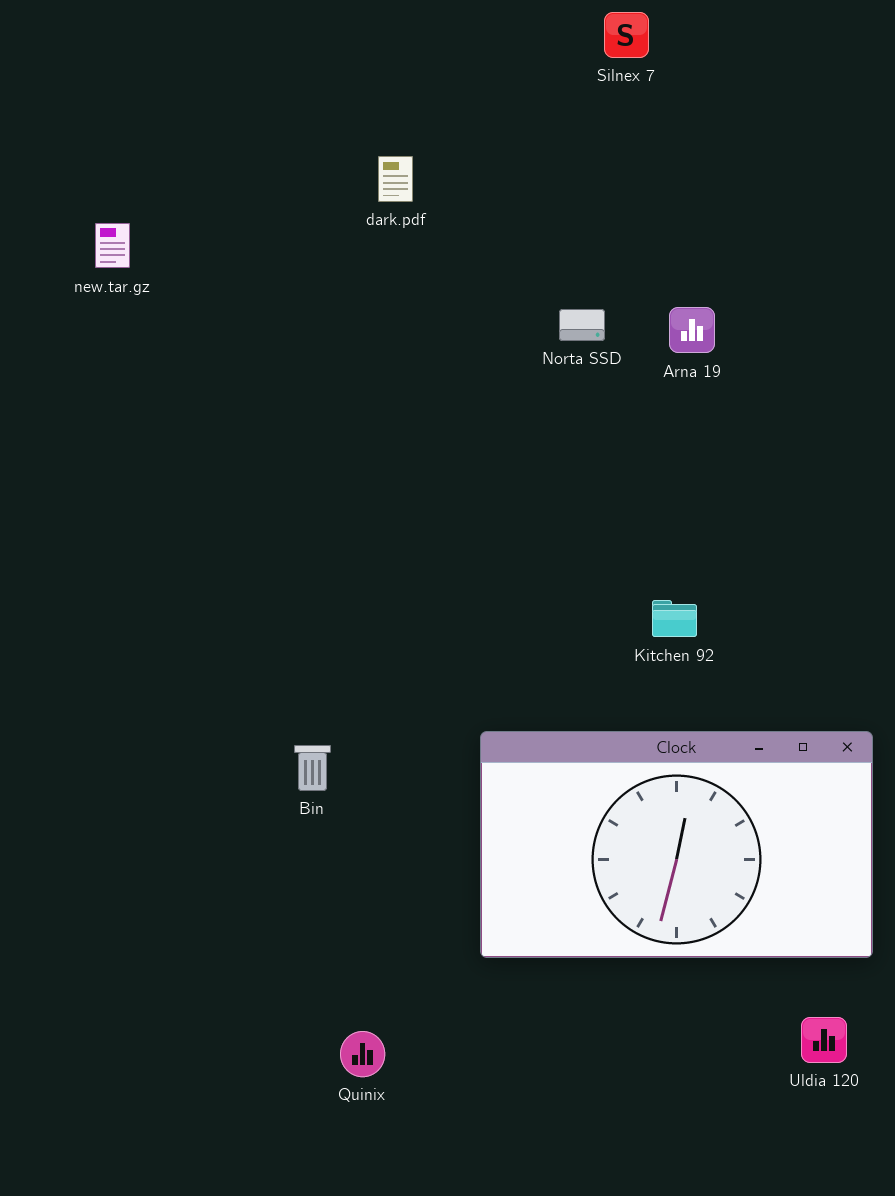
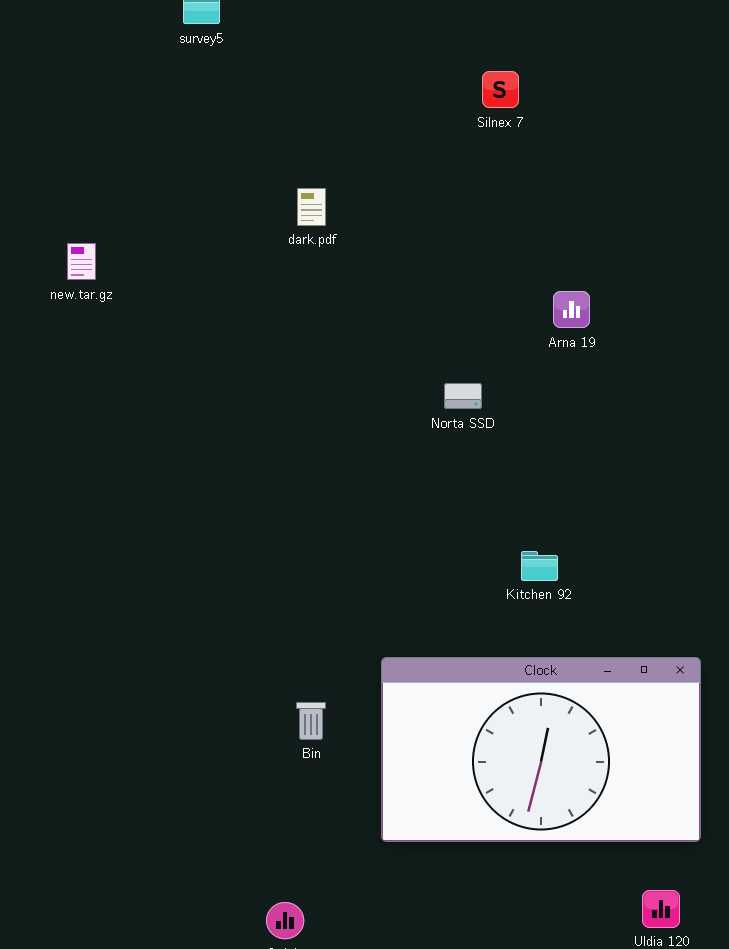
Arna 19: [669,307,715,353] -> [553,291,590,328], moved
Norta SSD: [559,309,605,341] -> [444,383,482,409], moved
Bin: [294,745,331,791] -> [296,702,326,740], moved

